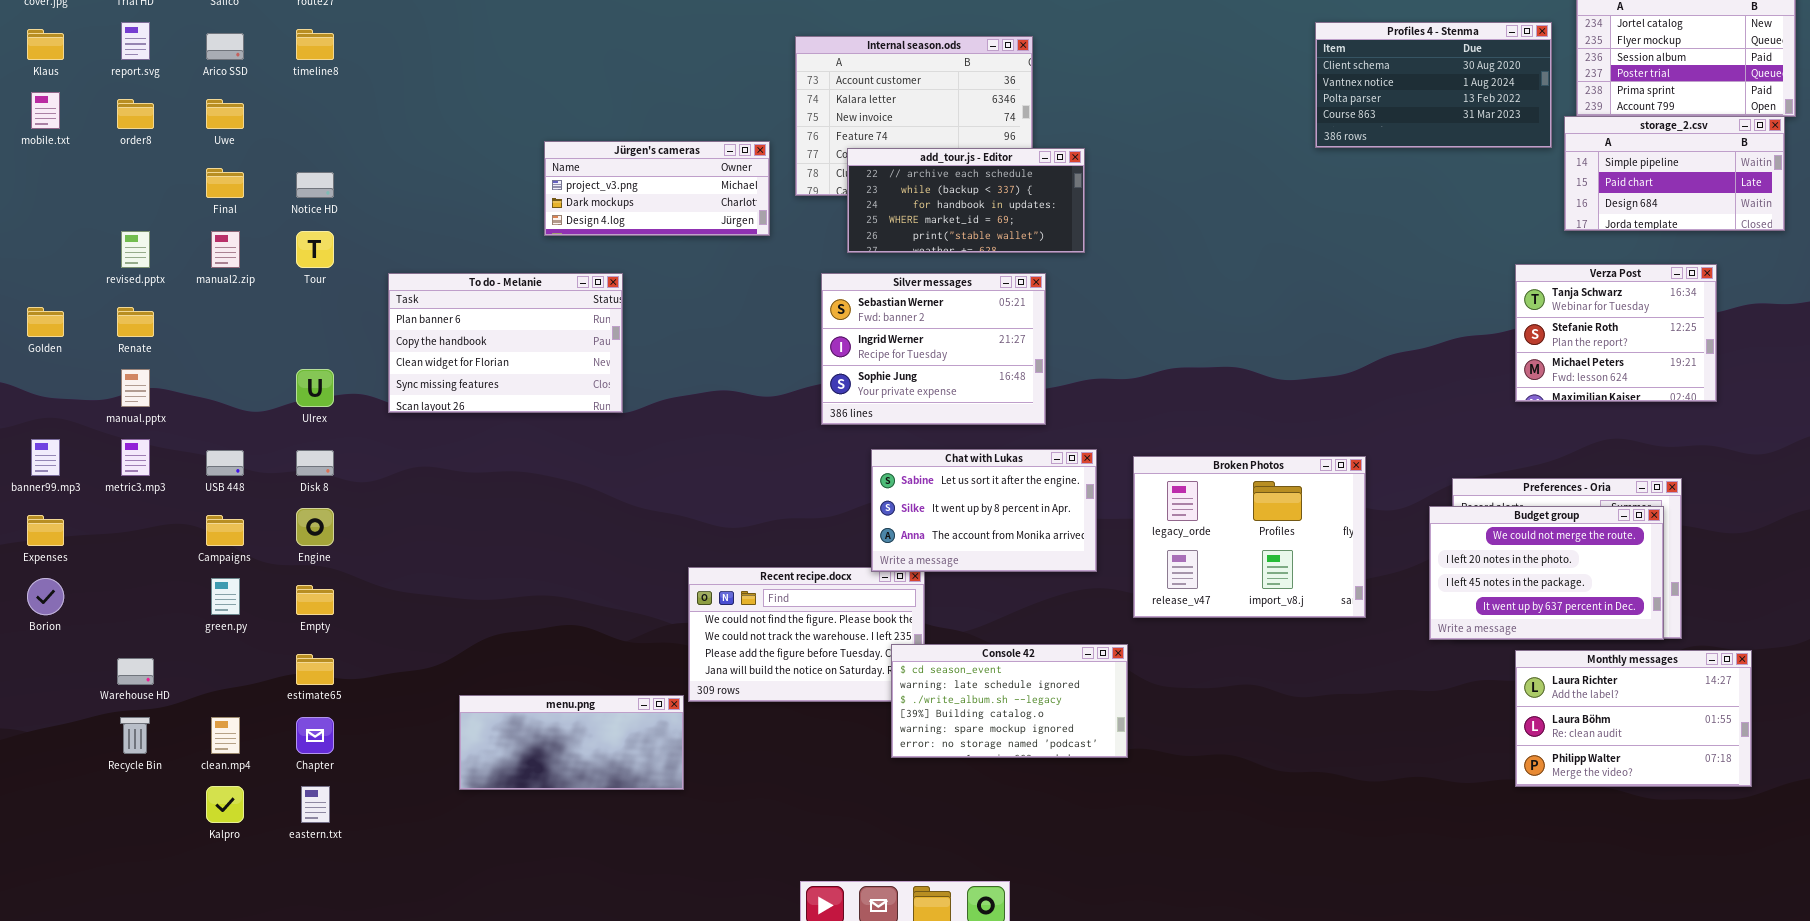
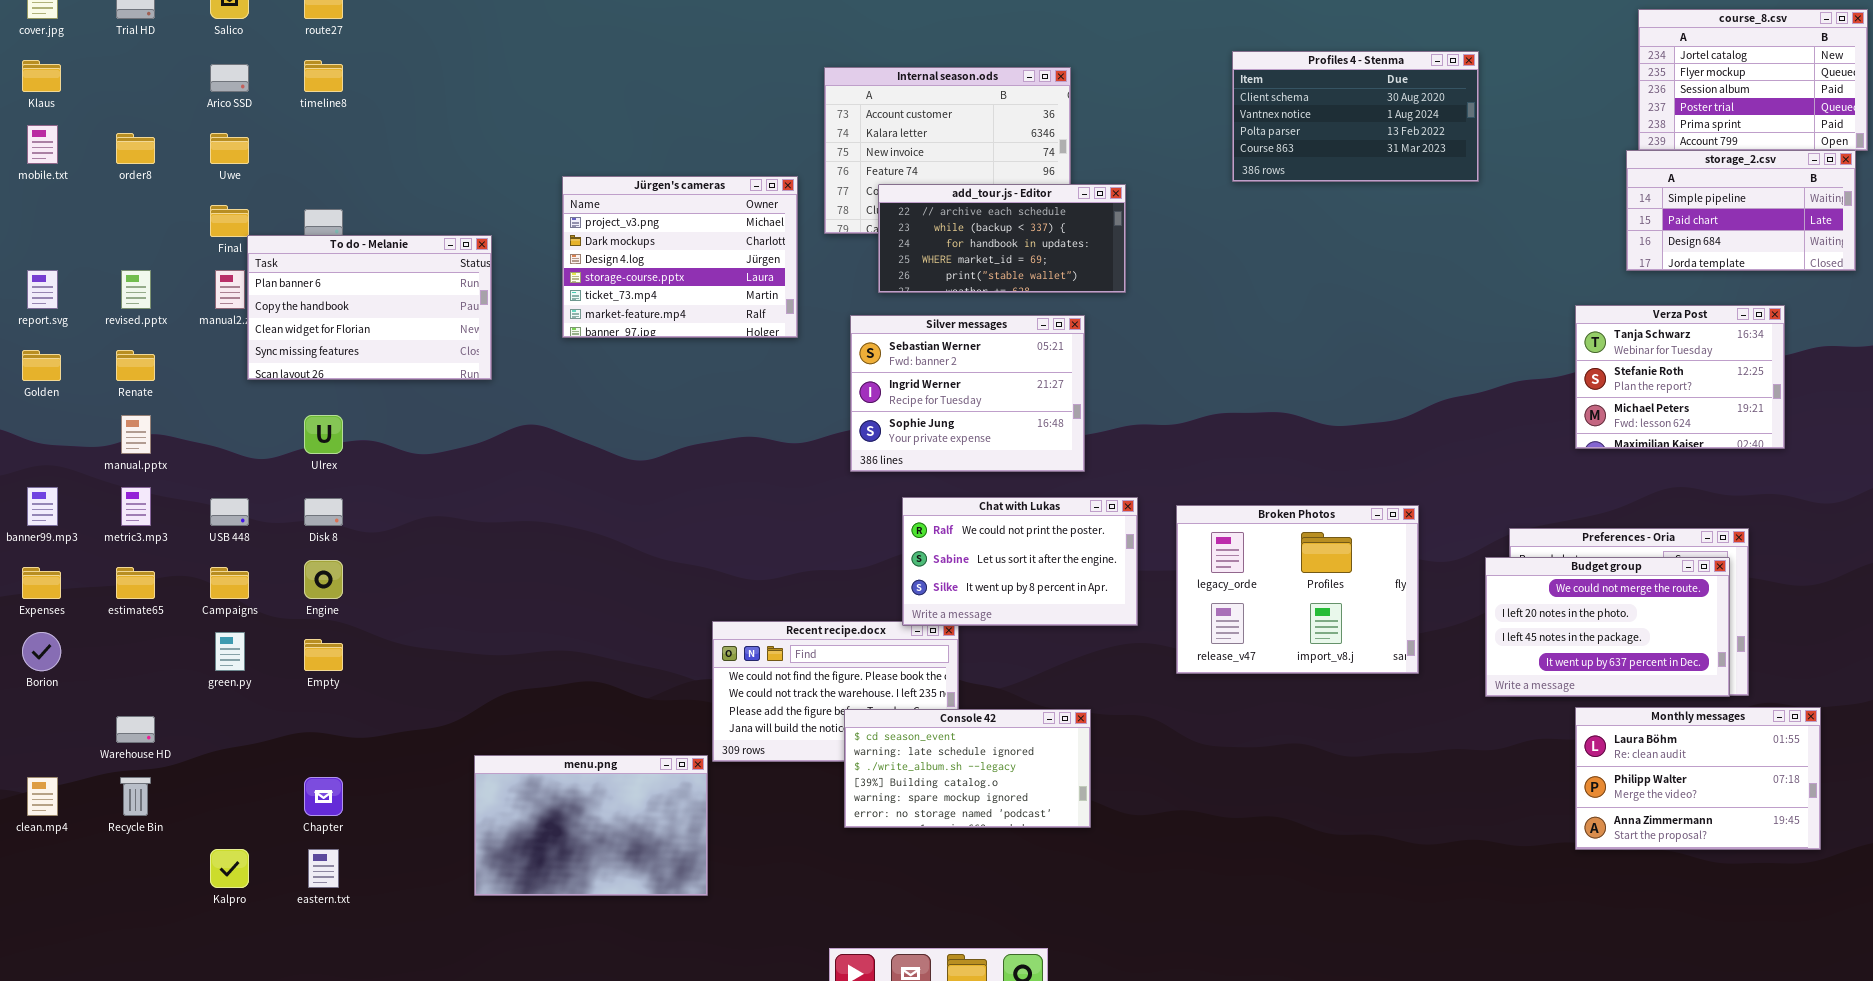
report.svg: [121,22,150,60] -> [27,270,58,309], moved
Profiles 4 - Stenma: [1315,22,1552,148] -> [1232,51,1479,182], moved
Jürgen's cameras: [544,141,770,236] -> [562,176,798,338], resized
To do - Melanie: [388,273,623,413] -> [247,235,492,380], moved
Chat with Lukas: [871,449,1097,572] -> [902,497,1138,626], scrolled up 1 row
Console 42: [891,644,1128,758] -> [844,709,1091,828], moved
Monthly messages: [1515,650,1752,787] -> [1575,707,1821,850], scrolled down 1 row
estimate65: [296,654,334,685] -> [116,567,155,599], moved
menu.png: [459,695,684,790] -> [474,755,708,896], resized
clean.mp4: [211,717,240,754] -> [27,777,58,816], moved

